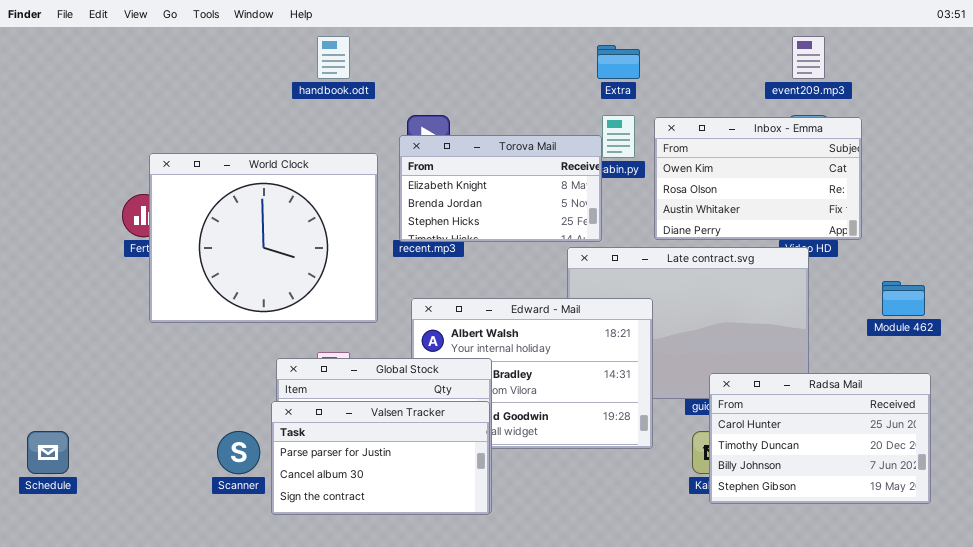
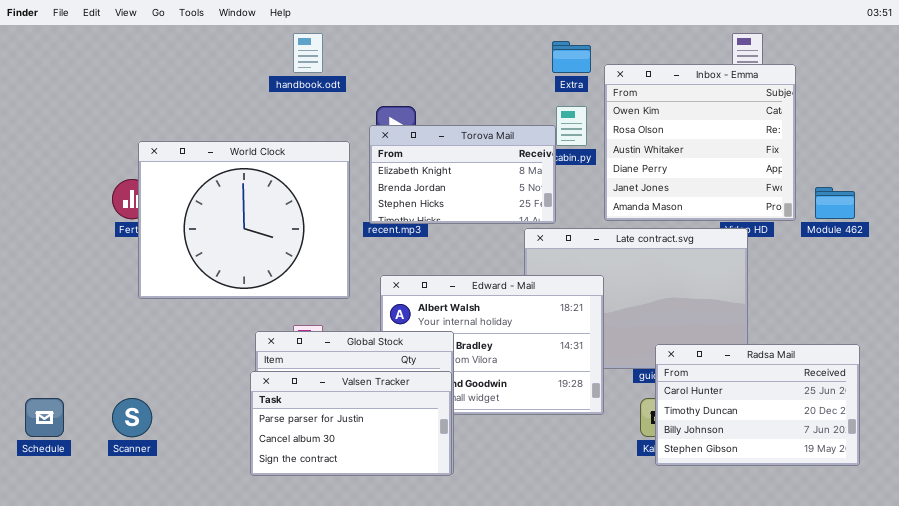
Inbox - Emma: [654,117,862,240] -> [604,64,796,221], resized
Module 462: [882,281,925,316] -> [815,187,855,219], moved
Scanner: [217,431,260,474] -> [112,398,152,437], moved

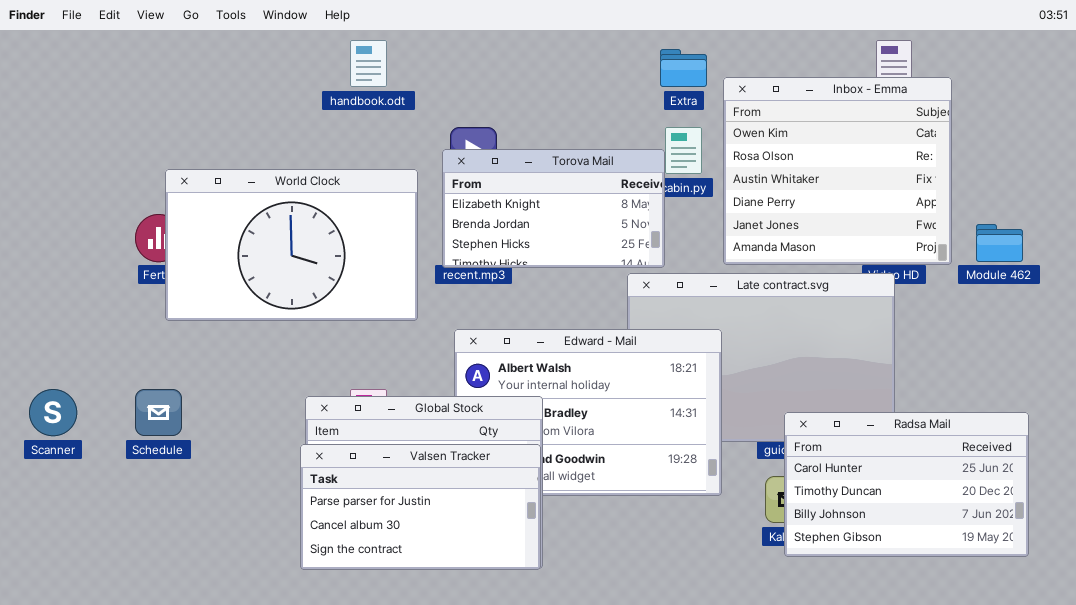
World Clock: [138,141,350,299] -> [165,169,418,321], resized
Schedule: [25,398,64,437] -> [135,389,182,436], moved
Scanner: [112,398,152,437] -> [29,389,77,436], moved

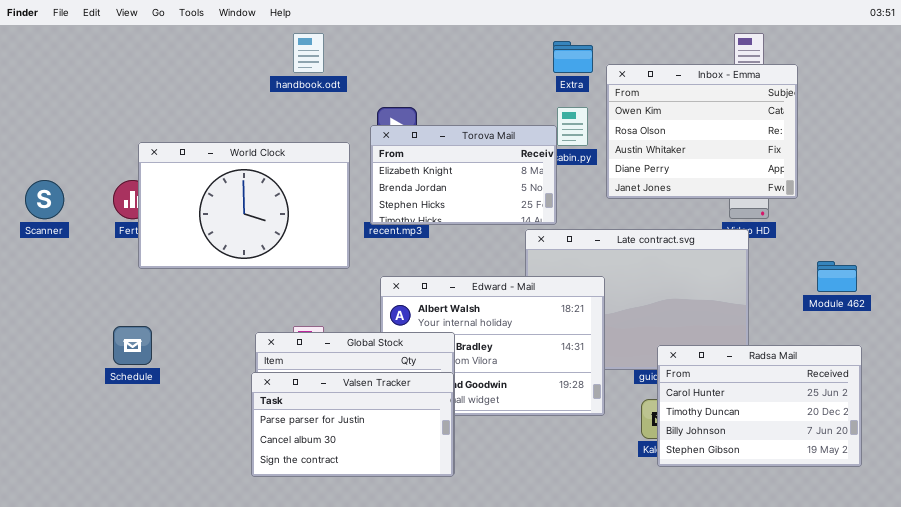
Inbox - Emma: [723,77,952,265] -> [606,64,798,199], resized
Module 462: [976,224,1023,262] -> [817,261,857,292], moved
Scanner: [29,389,77,436] -> [25,180,64,219], moved

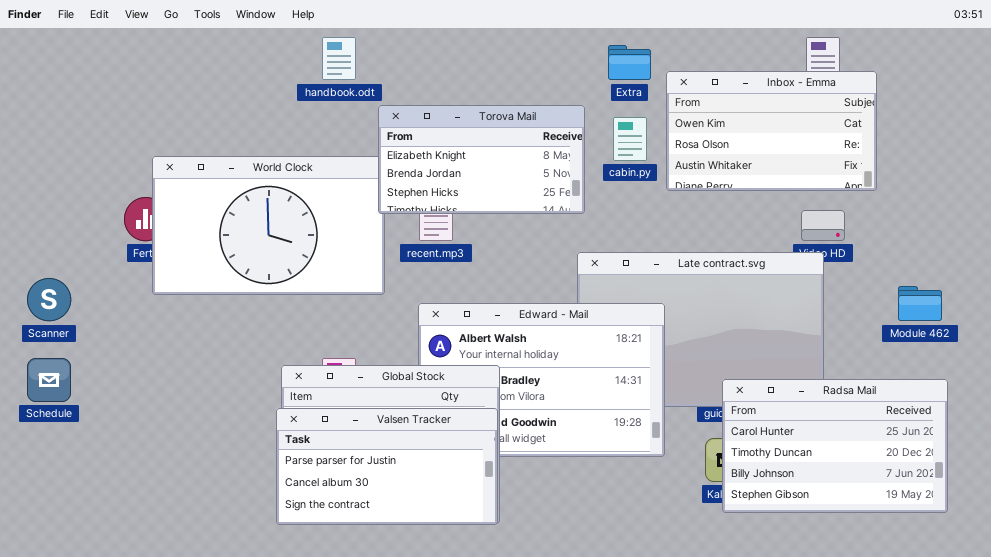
Inbox - Emma: [606,64,798,199] -> [666,71,877,191], resized
Torova Mail: [370,125,557,225] -> [378,105,585,214], moved
Scanner: [25,180,64,219] -> [27,278,71,321], moved
Schedule: [113,326,152,365] -> [27,358,71,402], moved

